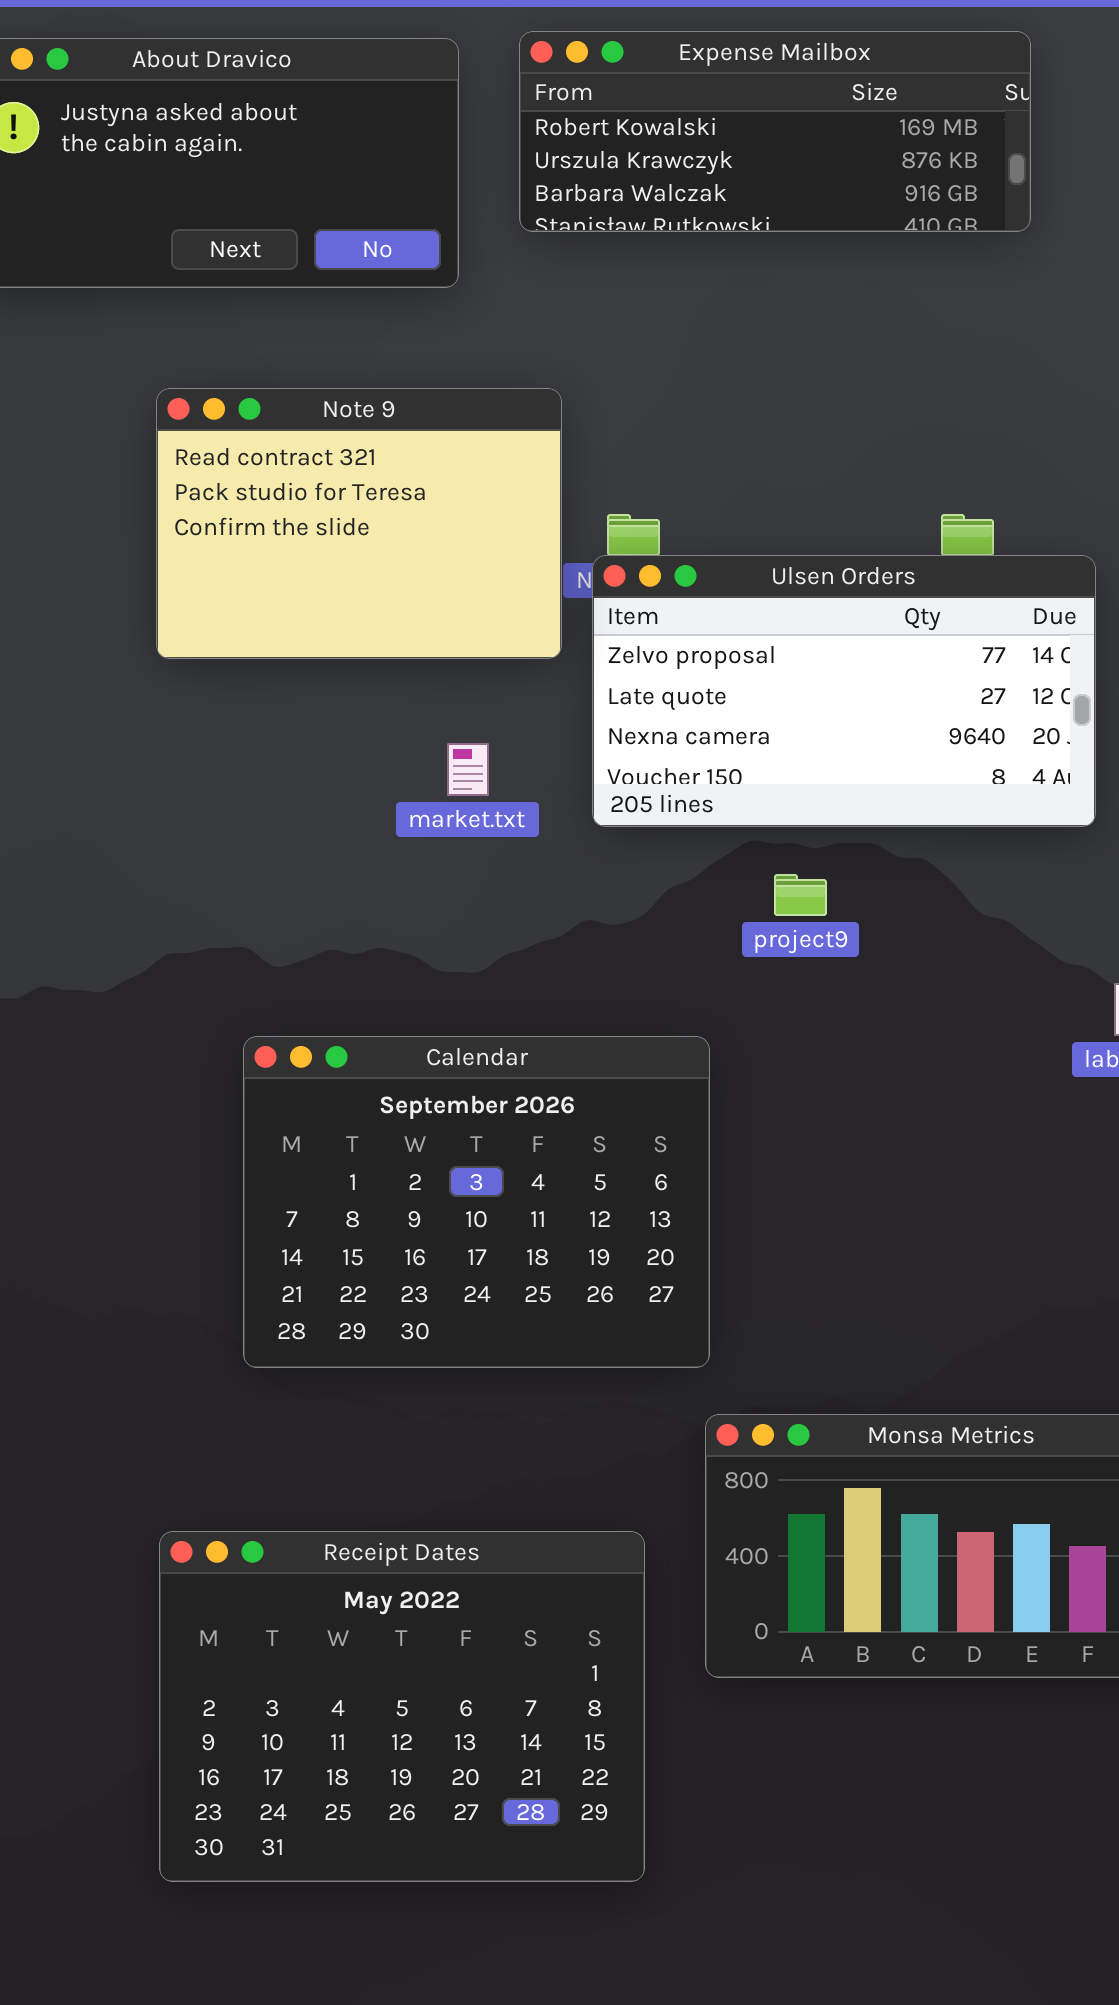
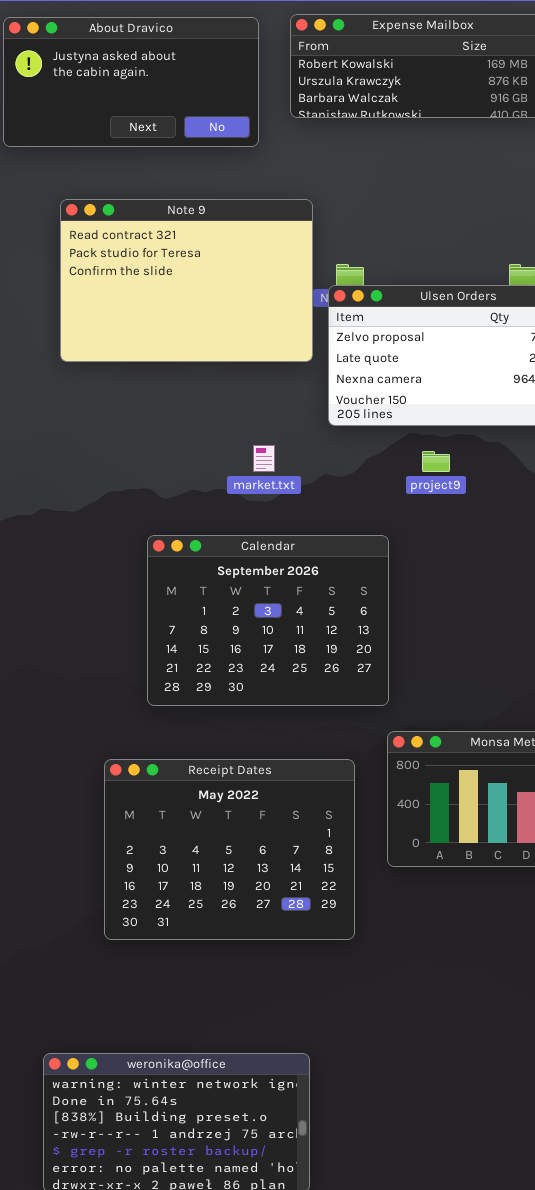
Note 9: [156,388,562,659] -> [60,199,313,362], resized
market.txt: [447,743,489,796] -> [253,445,275,472], moved
Receipt Dates: [159,1531,645,1882] -> [104,759,355,940], moved

